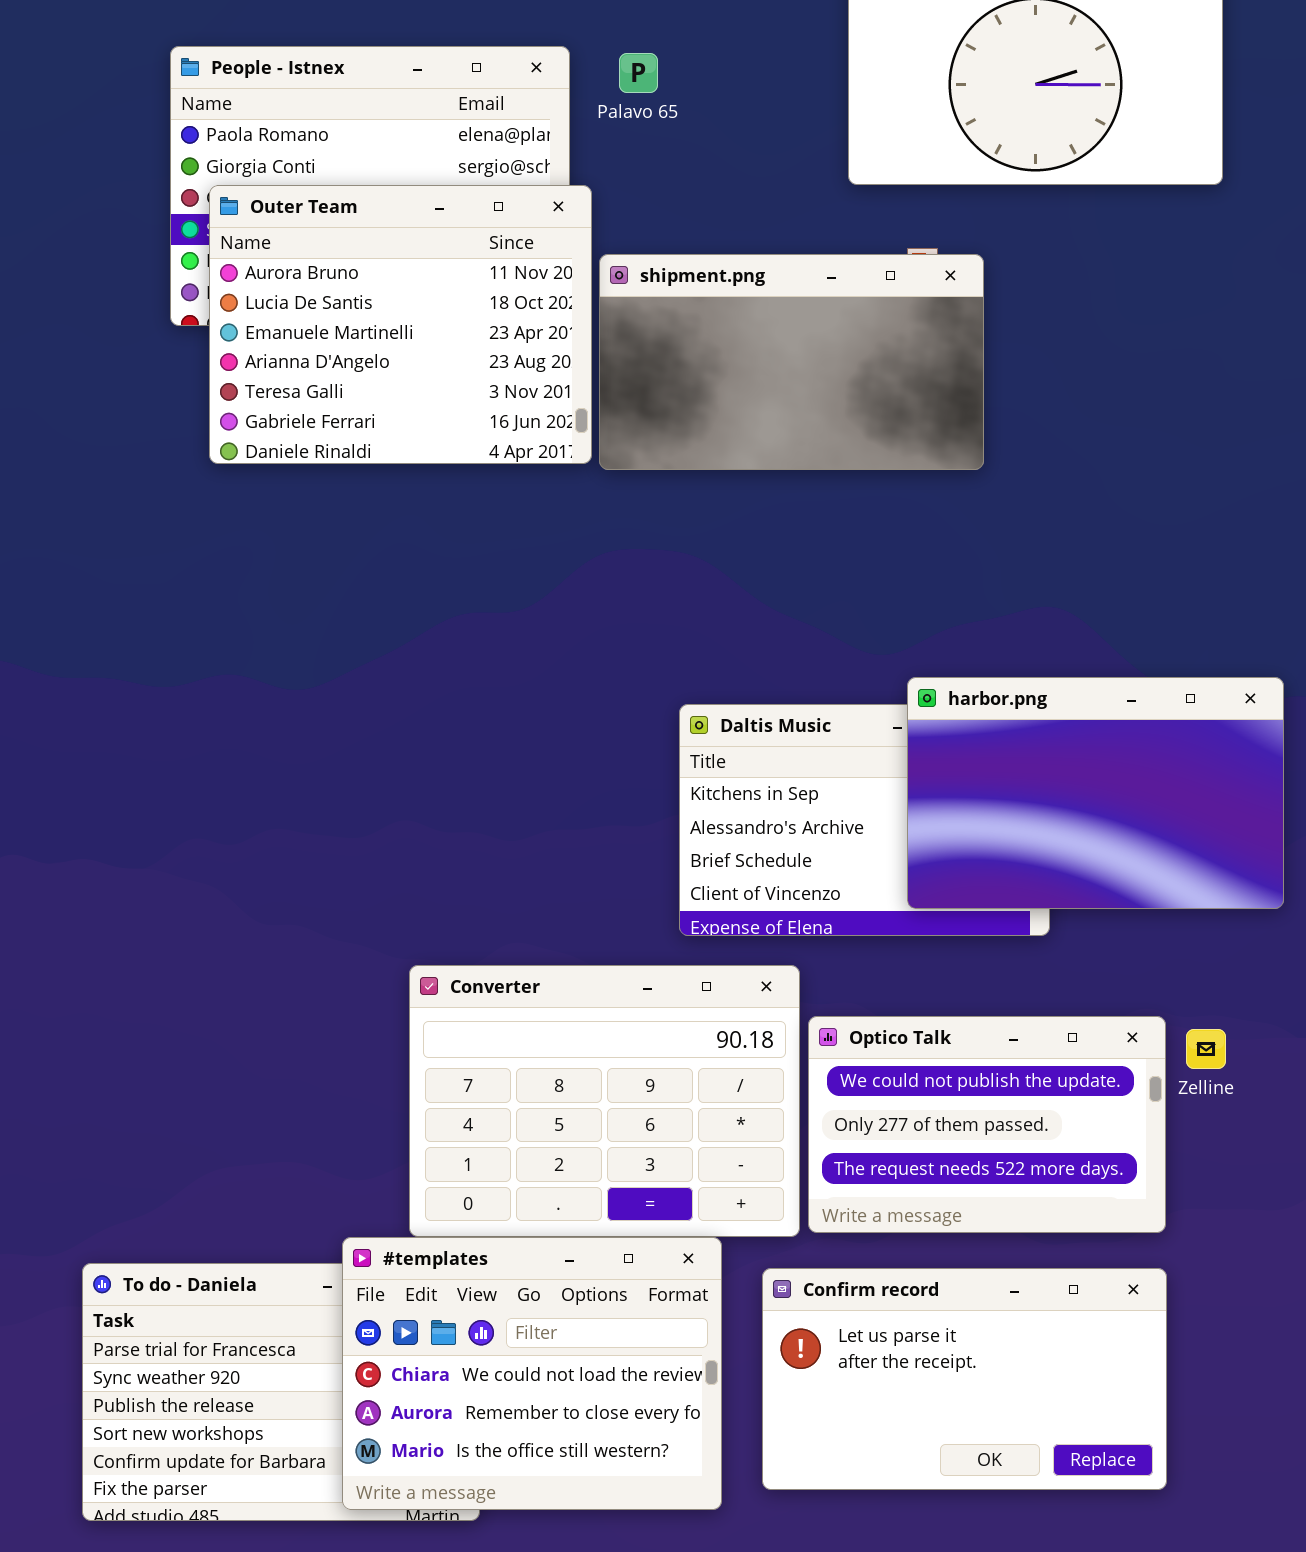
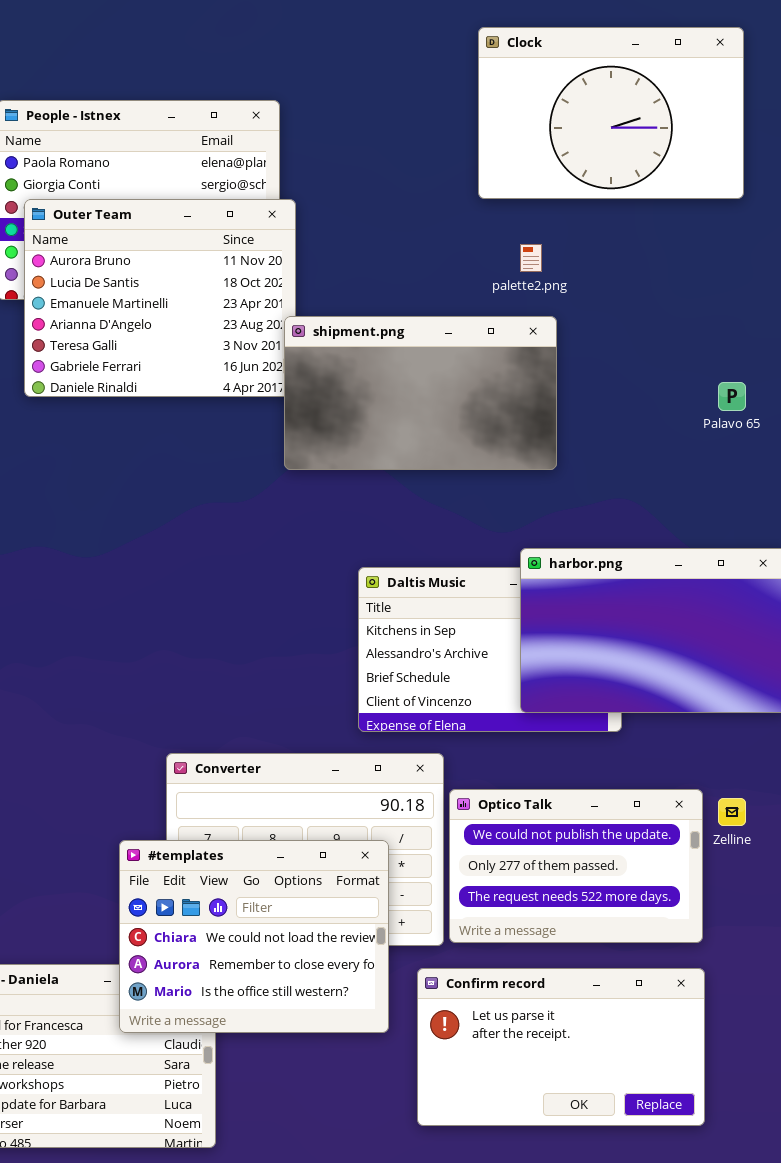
Palavo 65: [619,53,658,93] -> [718,382,746,411], moved
shipment.png: [599,254,984,470] -> [284,316,557,470], moved
#templates: [342,1237,722,1510] -> [119,840,389,1033], moved

